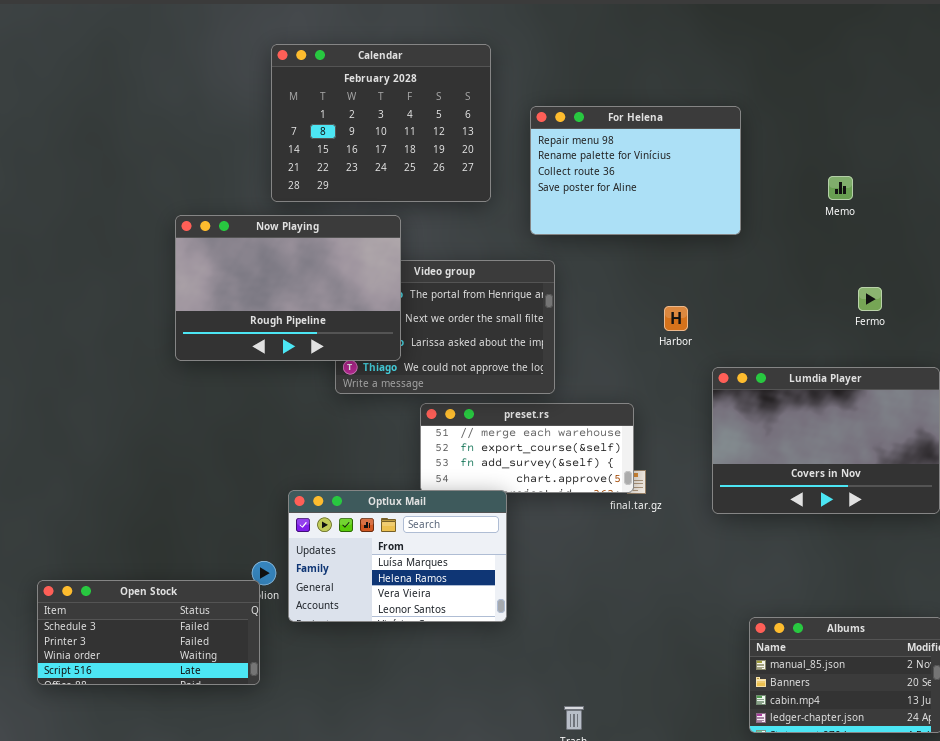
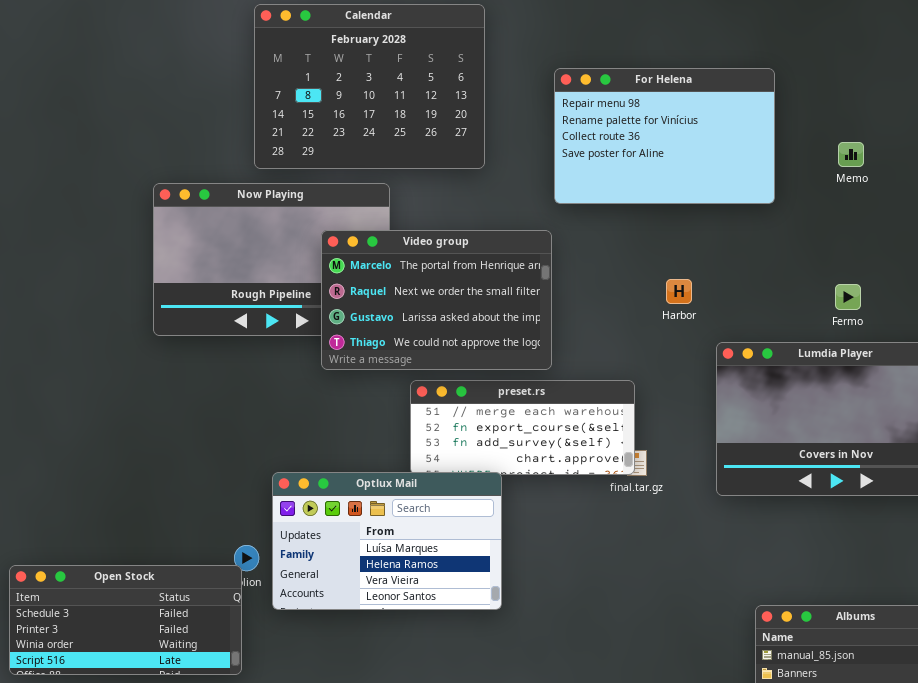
For Helena: [530,106,741,235] -> [554,68,775,204], moved
Video group: [335,260,555,394] -> [321,230,552,370], raised
Fermo: [858,287,882,311] -> [835,284,861,310], moved

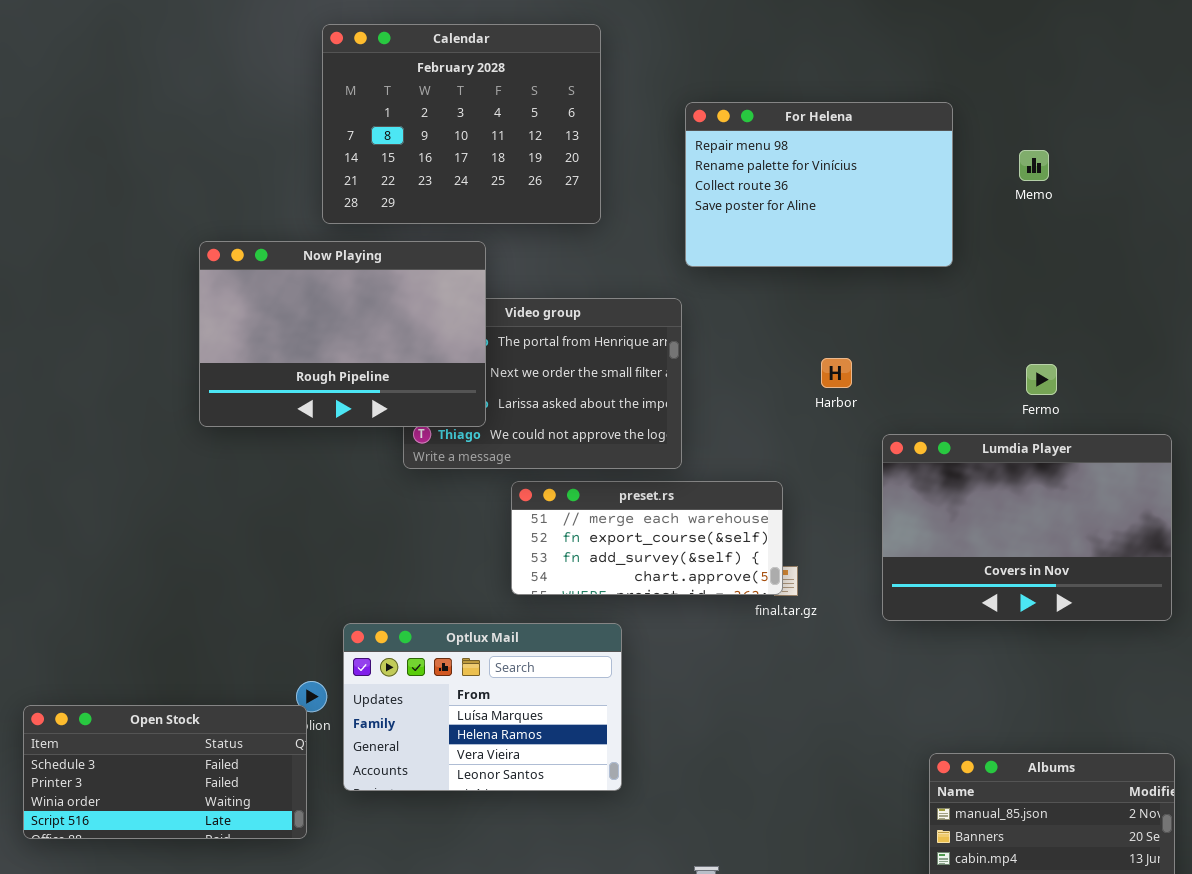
Memo: [838,142,864,167] -> [1019,150,1049,181], moved
Now Playing: [153,183,390,336] -> [199,241,486,427], raised
Optlux Mail: [272,472,502,610] -> [343,623,622,791], moved

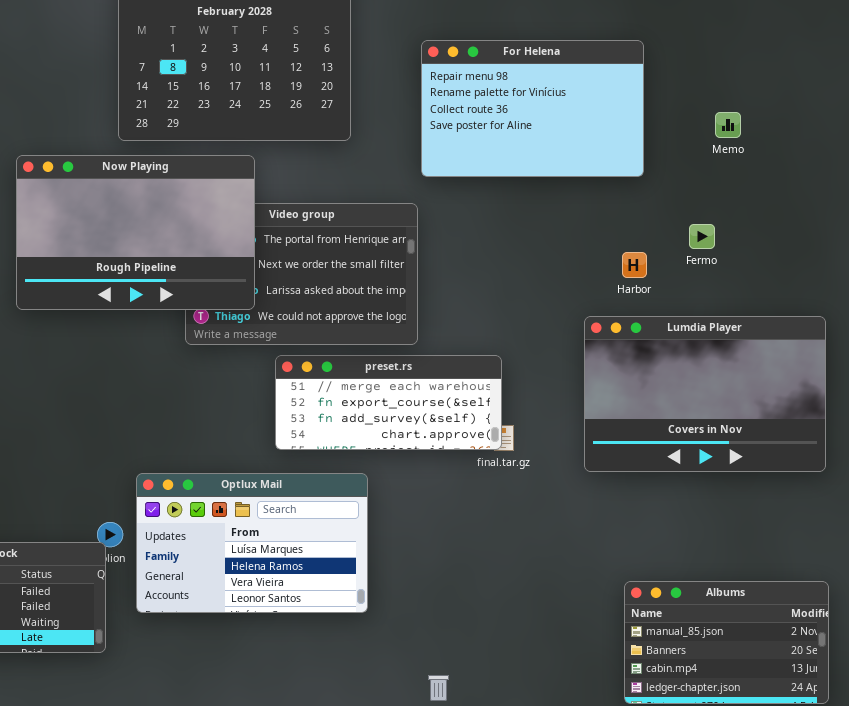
Memo: [1019,150,1049,181] -> [715,112,741,138], moved
Harbor: [821,358,852,388] -> [622,252,647,278], moved
Fermo: [1026,364,1057,395] -> [689,224,715,249], moved

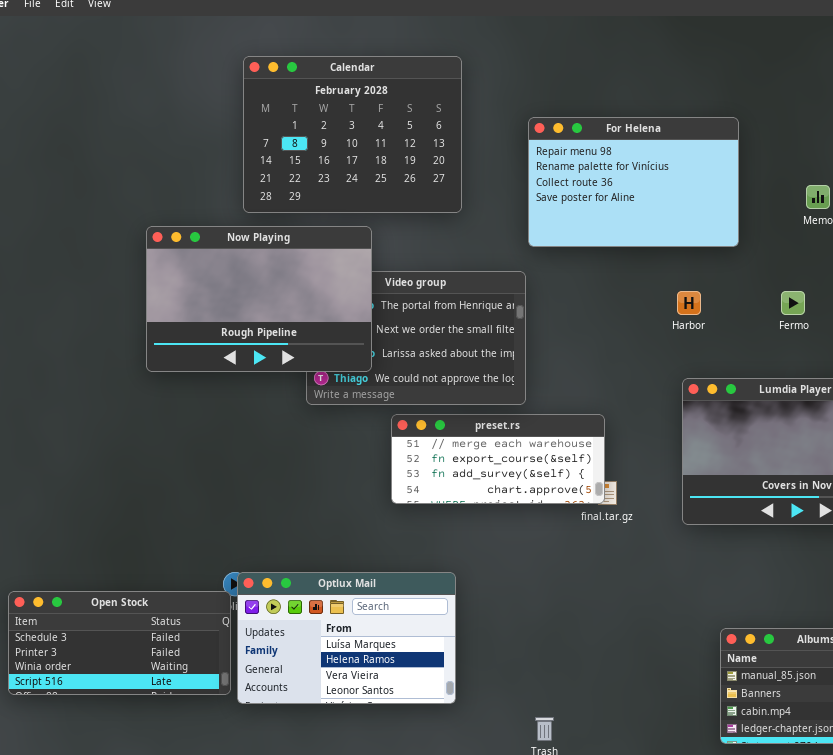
Harbor: [622,252,647,278] -> [677,291,701,315], moved
Optlux Mail: [136,473,368,613] -> [237,572,456,704], moved

